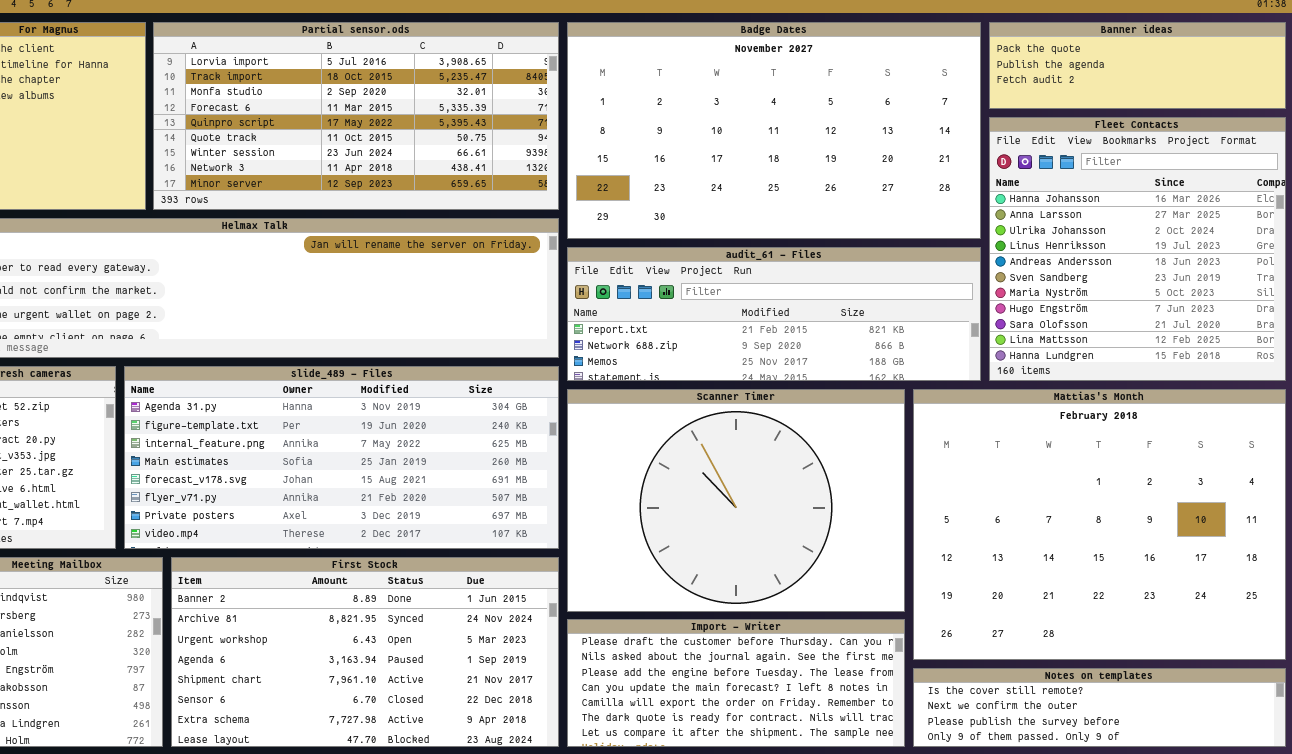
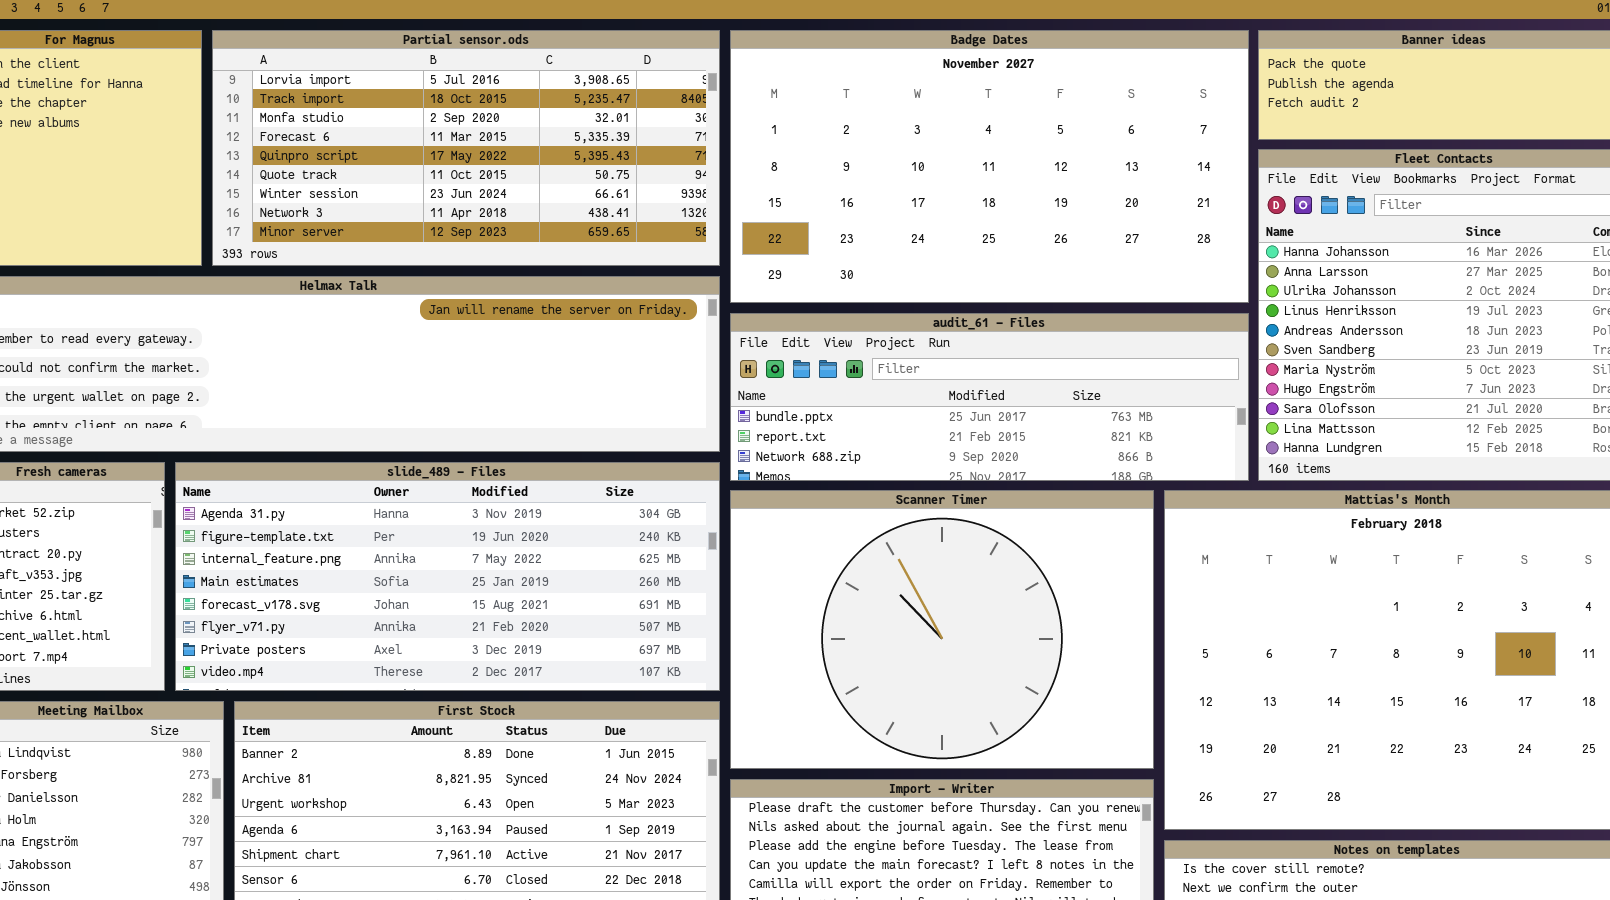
audit_61 - Files: [567,247,981,381] -> [730,313,1249,481], scrolled up 1 row

